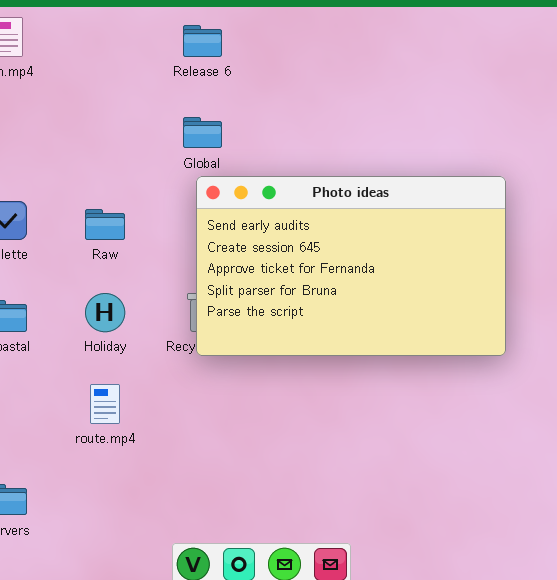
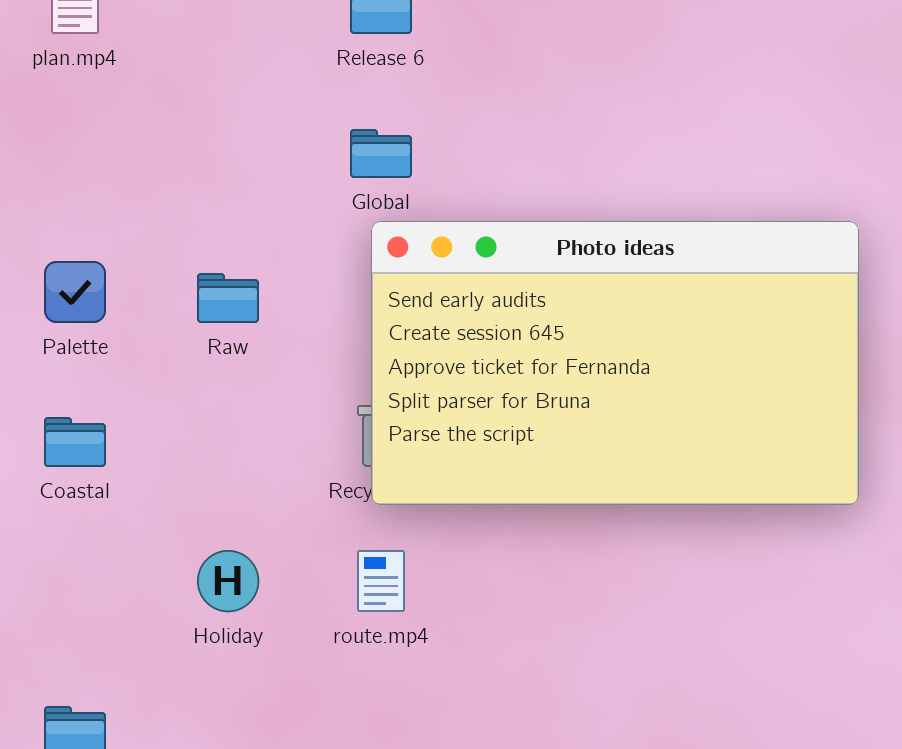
Holiday: [85,293,125,332] -> [197,550,259,612], moved
route.mp4: [90,384,120,424] -> [357,550,405,612], moved

